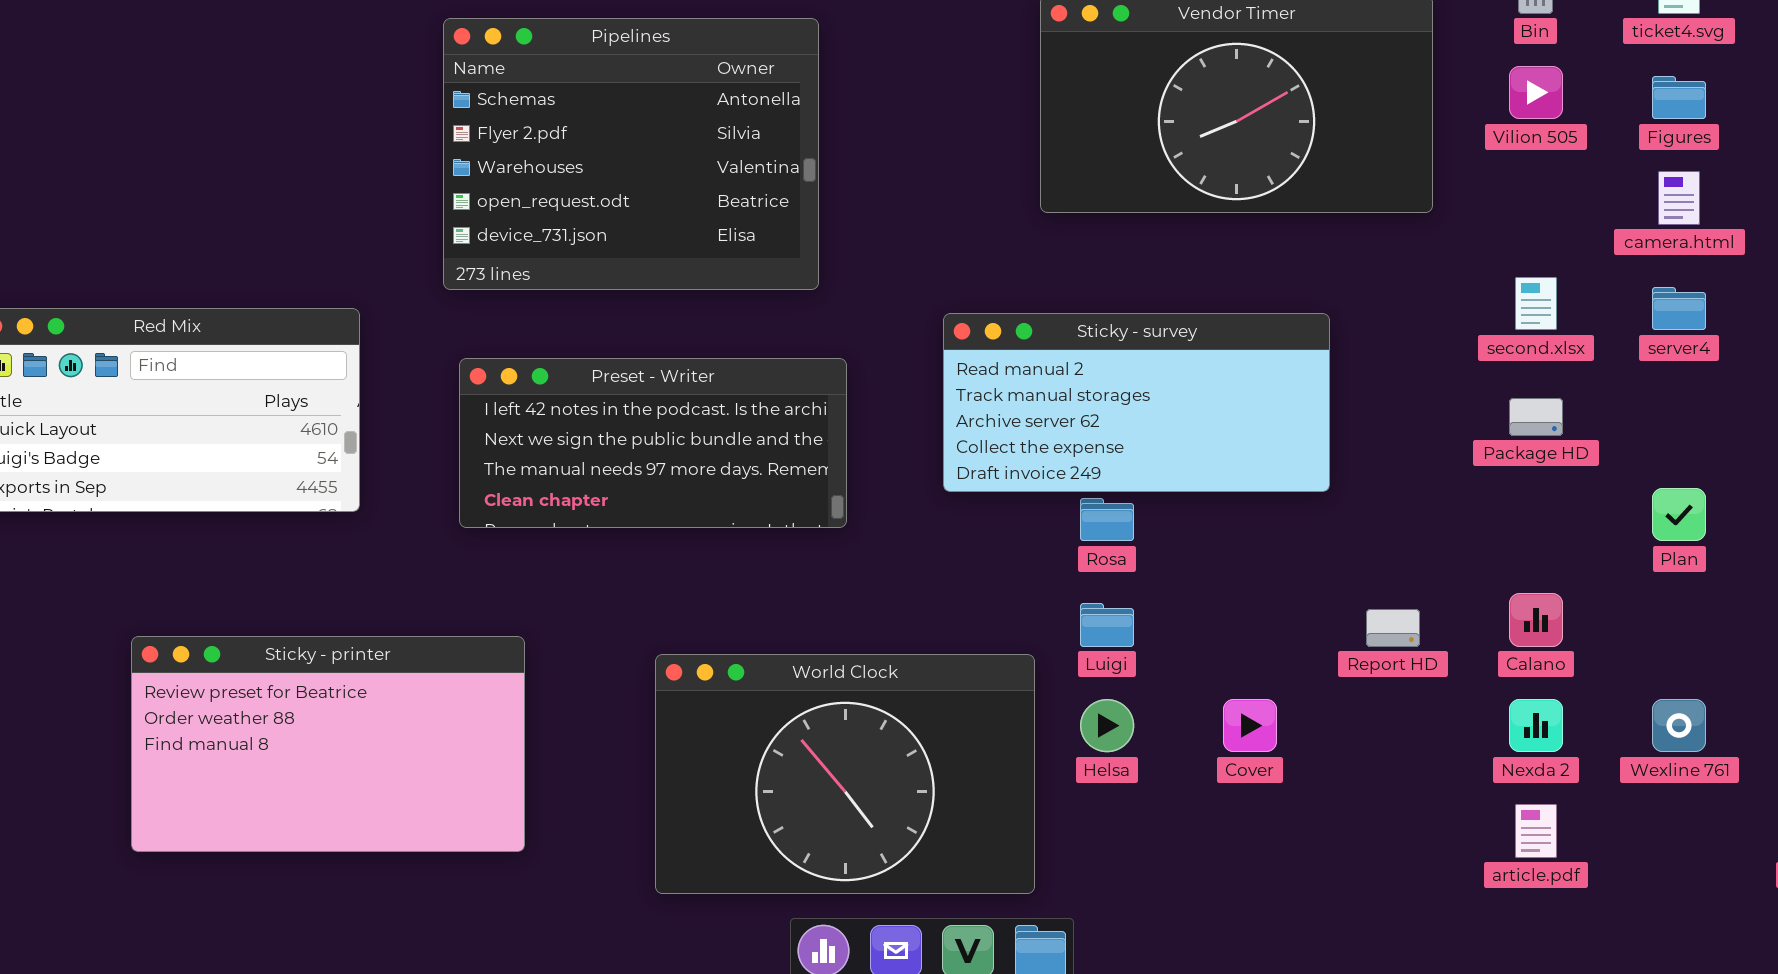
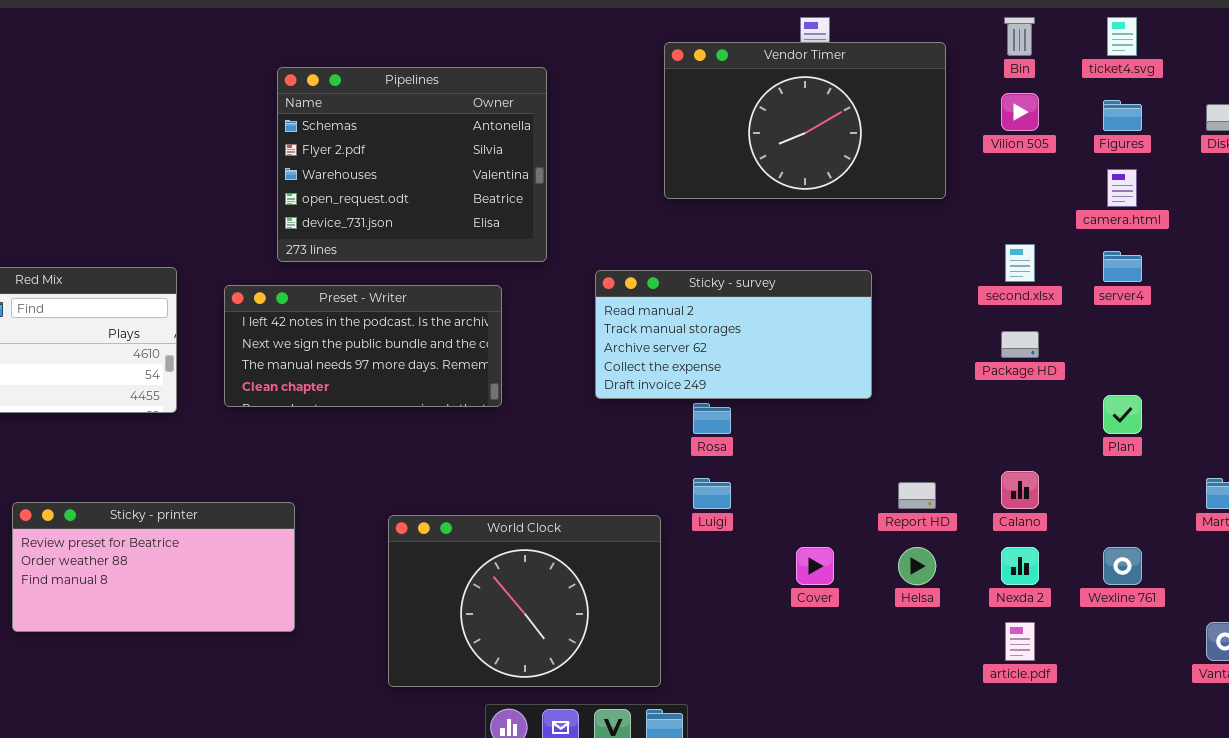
Pipelines: [443,18,819,290] -> [277,67,547,262], moved
Preset - Writer: [459,358,847,528] -> [224,285,502,407], moved
Sticky - printer: [131,636,525,852] -> [12,502,295,632], resized
Helsa: [1080,699,1134,752] -> [898,547,936,585], moved

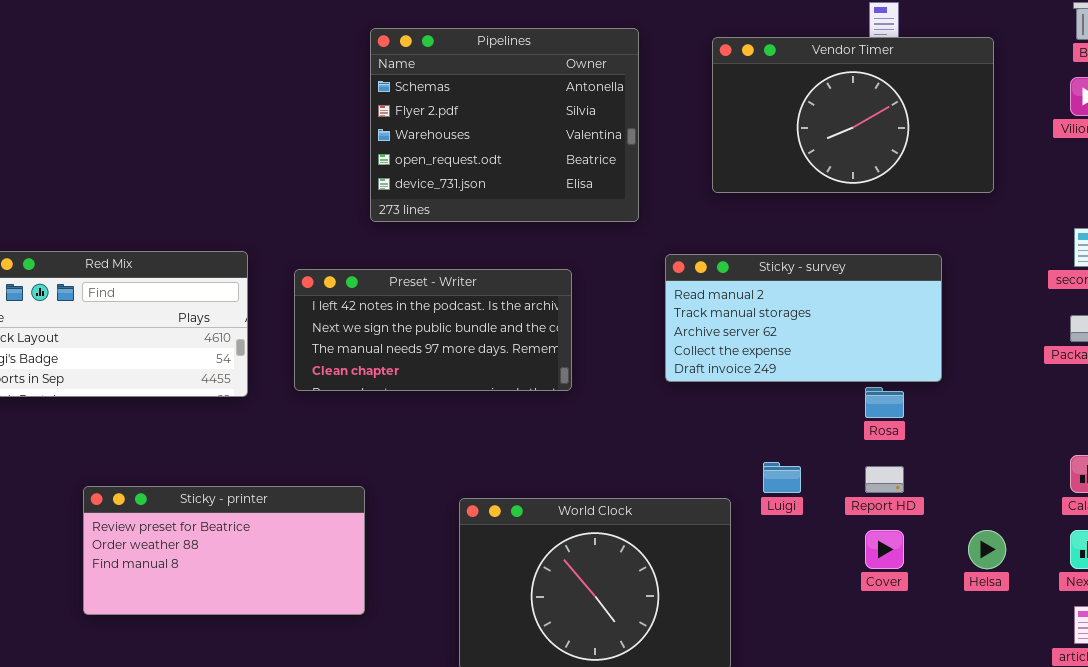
Vendor Timer: [664,42,946,199] -> [712,37,994,193], moved
Pipelines: [277,67,547,262] -> [370,28,639,222], moved
Rosa: [693,403,731,434] -> [865,387,904,418], moved
Report HD: [898,482,936,509] -> [865,466,904,493], moved

